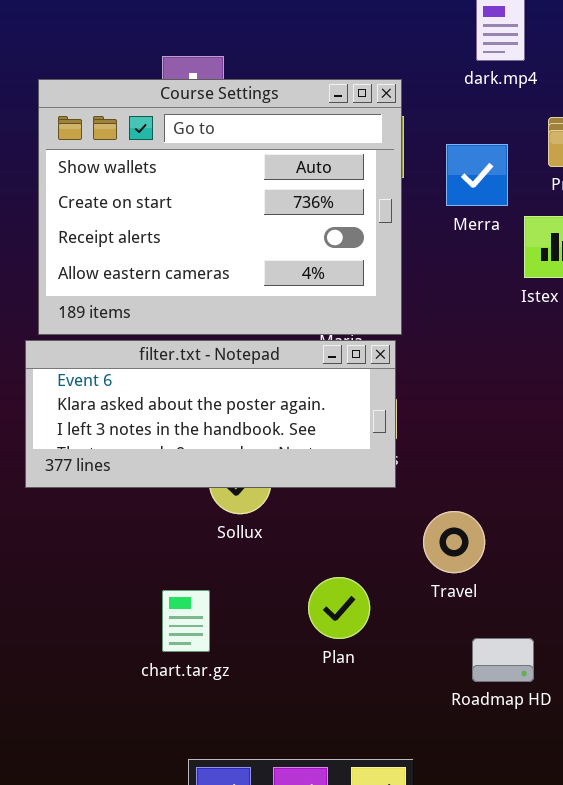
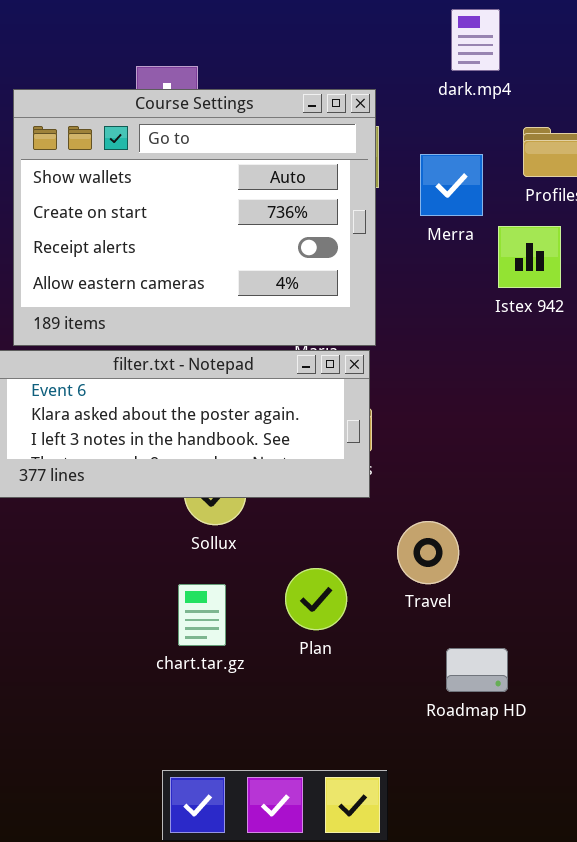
Plan: [308,577,370,639] -> [285,568,347,630], moved
chart.tar.gz: [162,590,210,652] -> [178,584,226,646], moved

